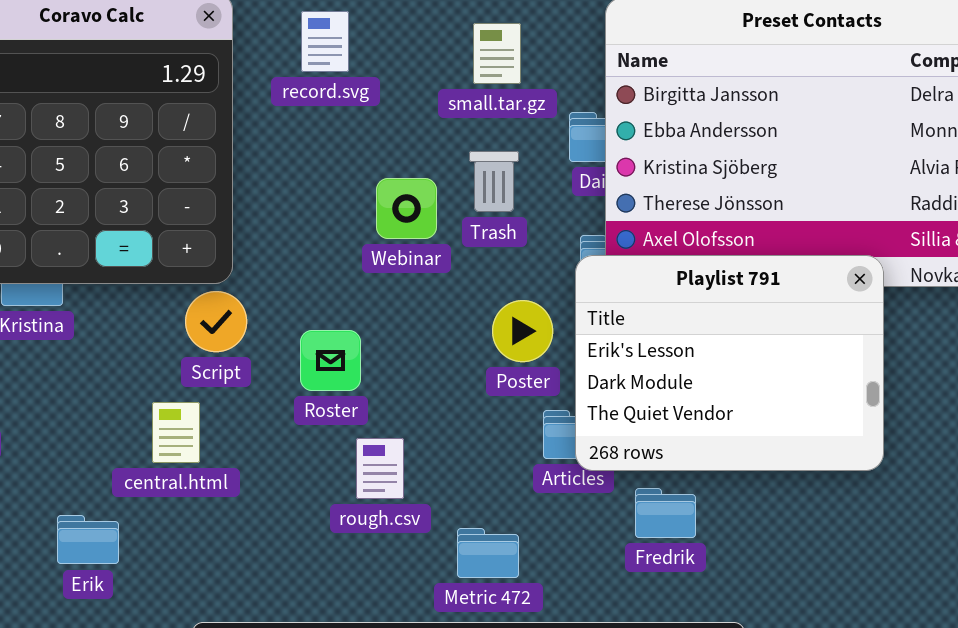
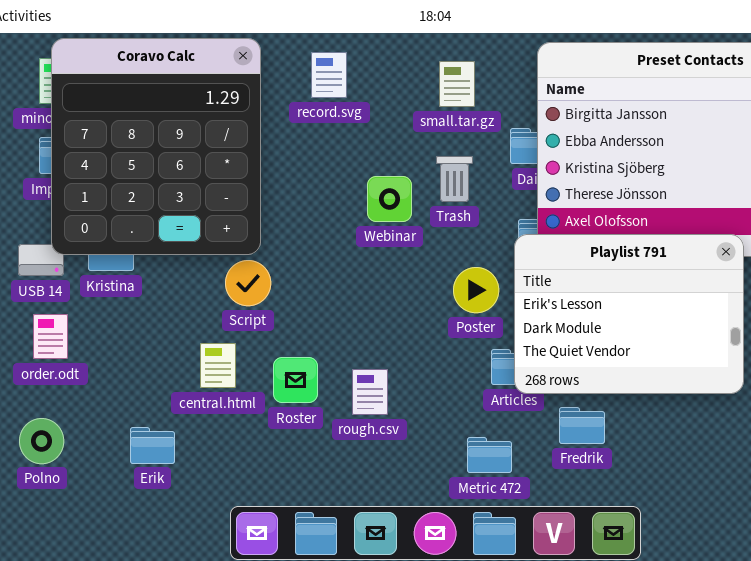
Roster: [300,330,361,391] -> [273,357,318,403], moved
Metric 472: [457,528,519,578] -> [467,437,512,473], moved

